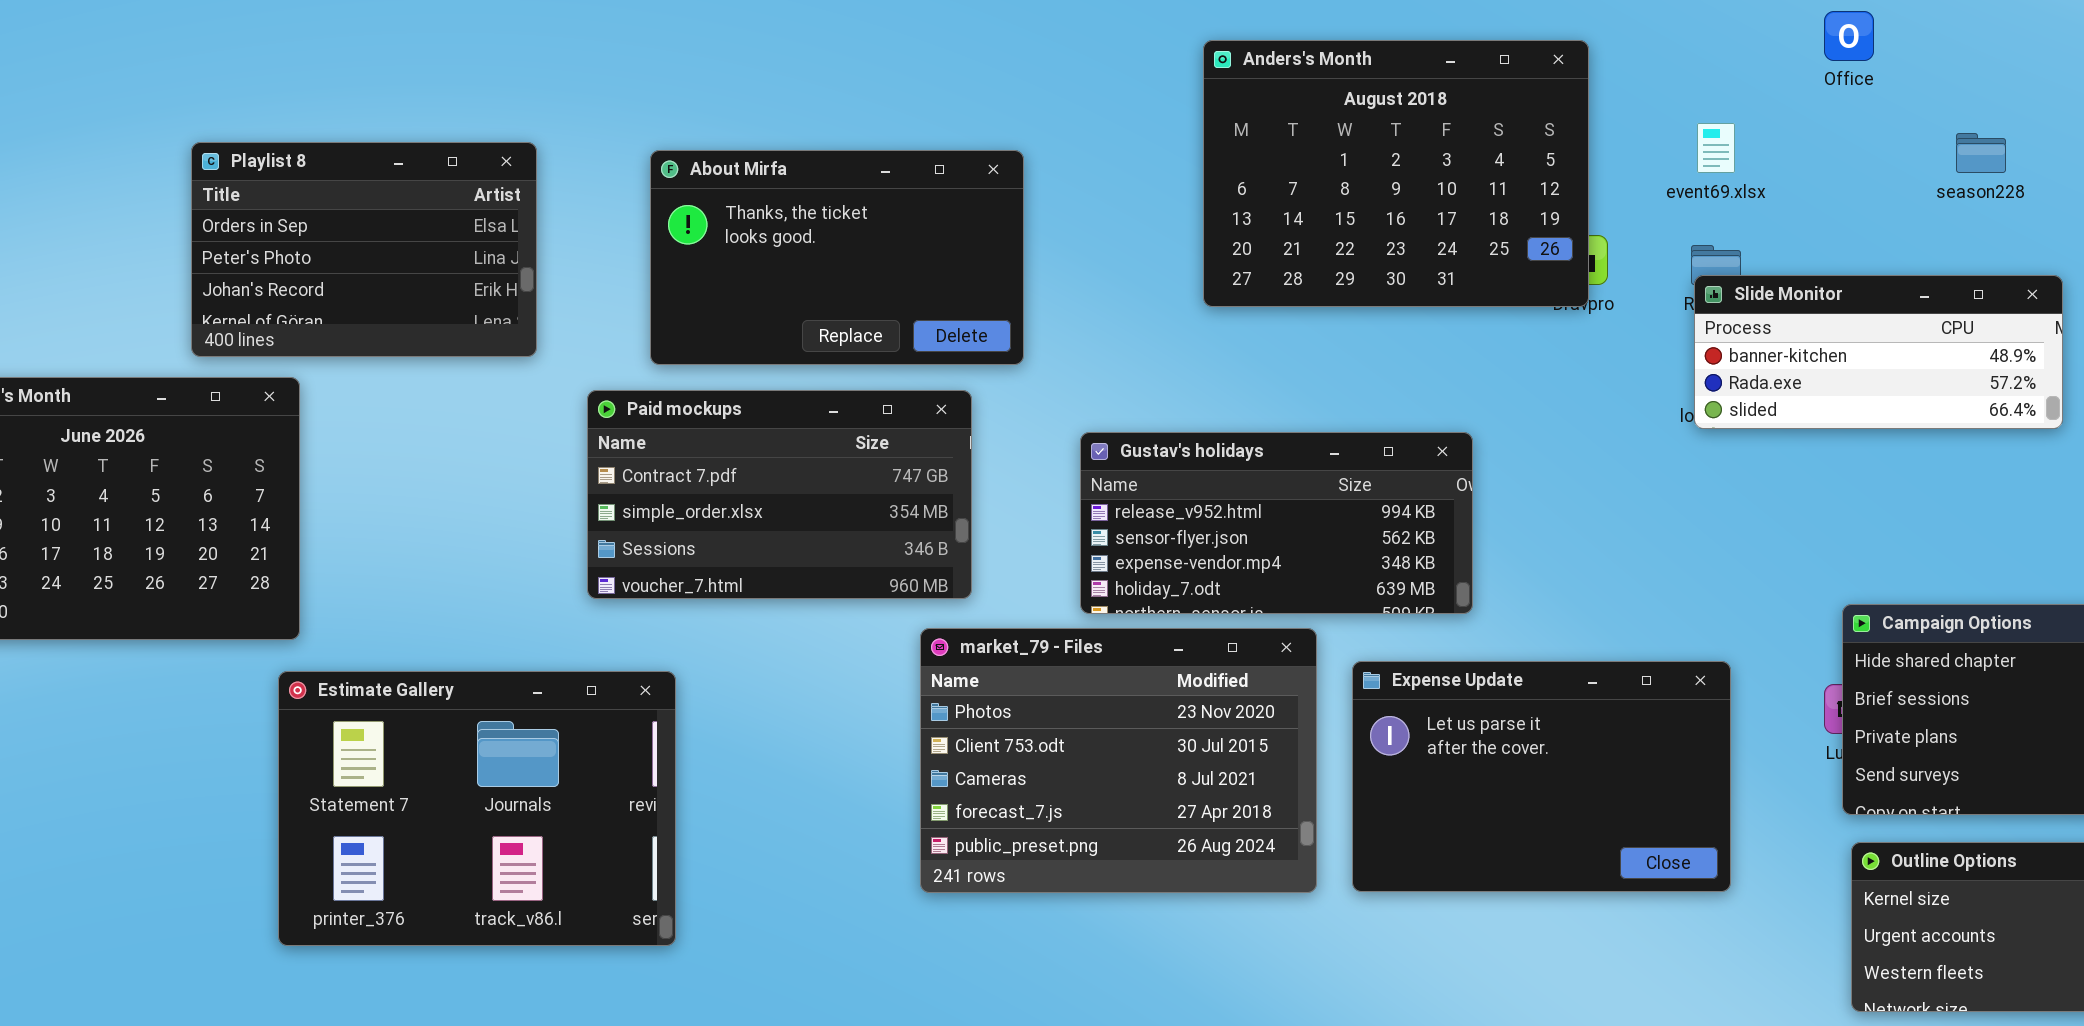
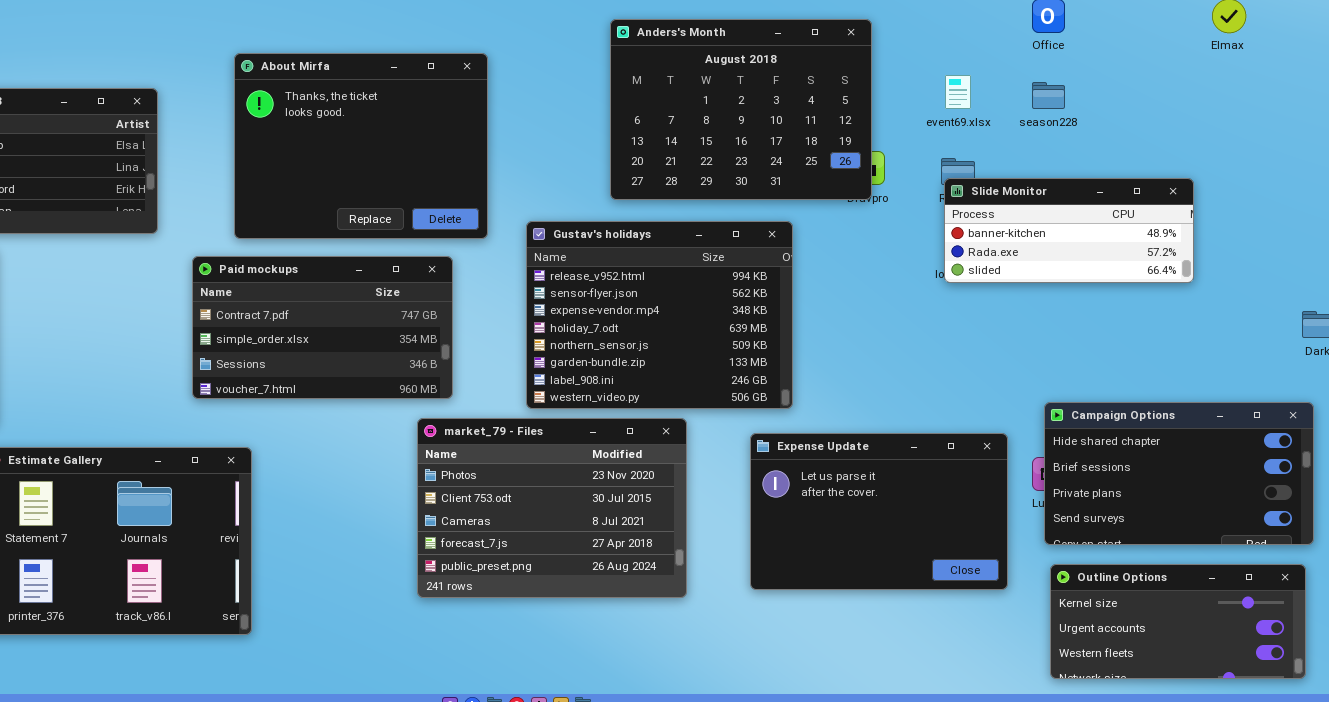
season228: [1956,133,2006,173] -> [1032,82,1065,109], moved
About Mirfa: [650,150,1024,365] -> [234,53,488,239], resized
Gustav's holidays: [1080,432,1473,614] -> [526,221,793,409], resized
Expense Update: [1352,661,1731,892] -> [750,433,1008,590], moved

